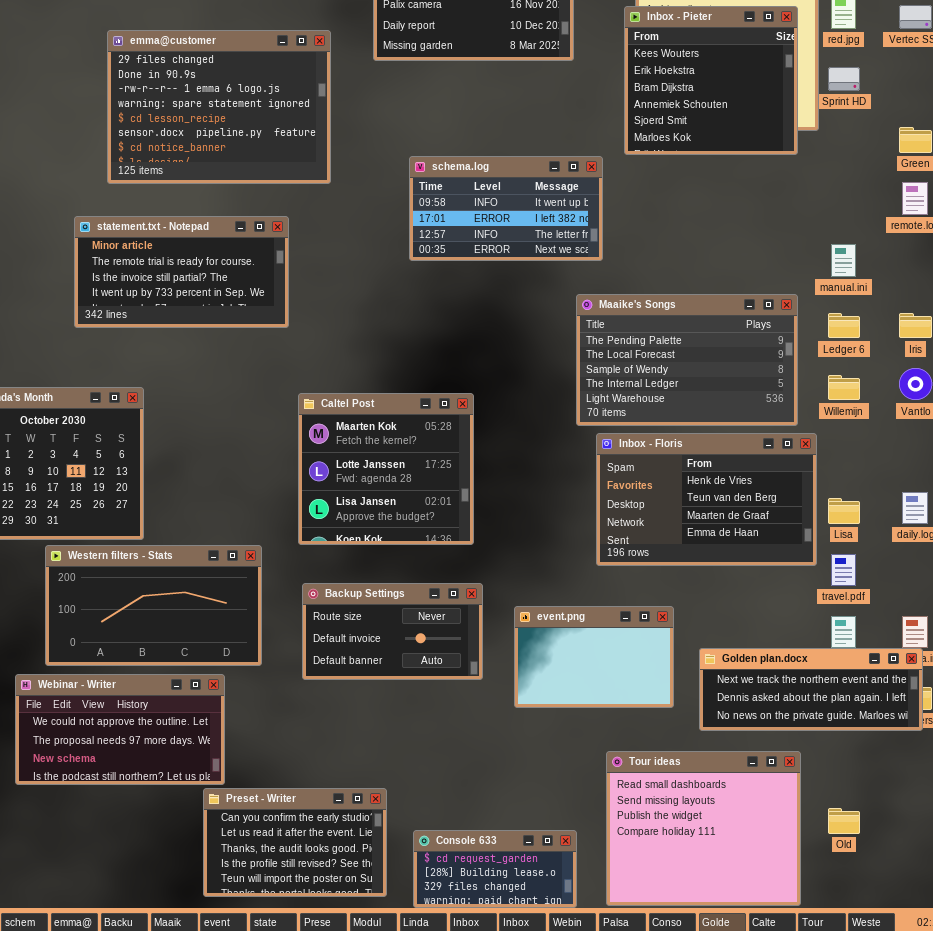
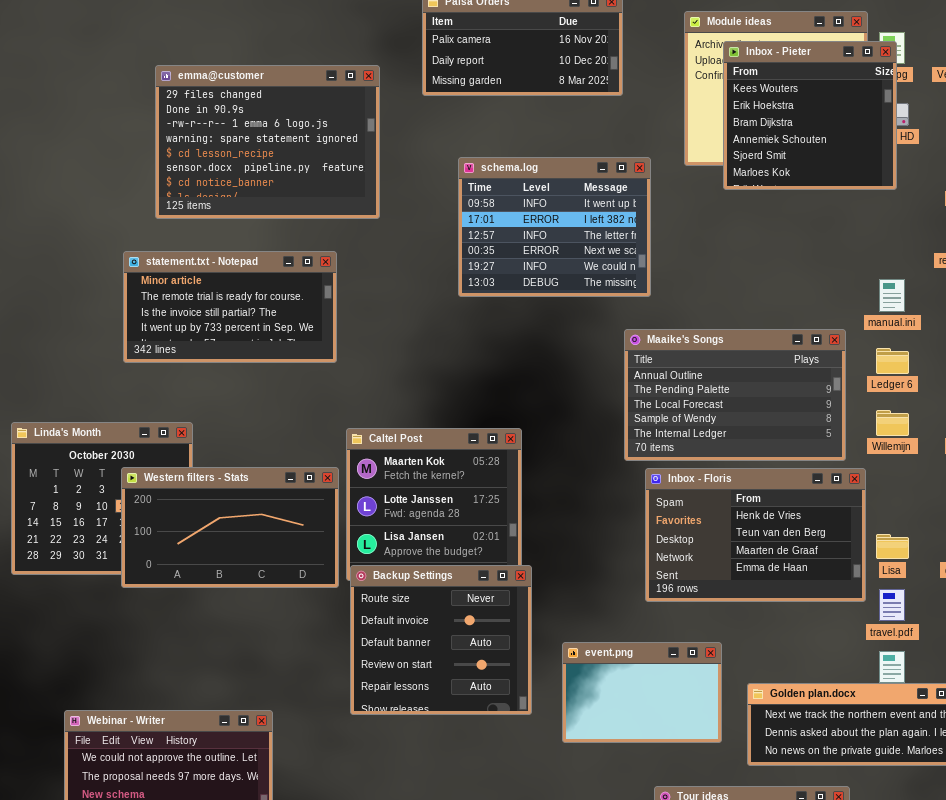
Inbox - Pieter: [624,6,798,155] -> [723,41,897,190], moved
schema.log: [409,156,603,261] -> [458,157,651,297], resized
Maaike's Songs: [576,294,798,426] -> [624,329,846,461], scrolled up 1 row
Western filters - Stats: [45,545,262,666] -> [121,467,339,588], moved
Backup Settings: [302,583,483,680] -> [350,565,532,715], resized

